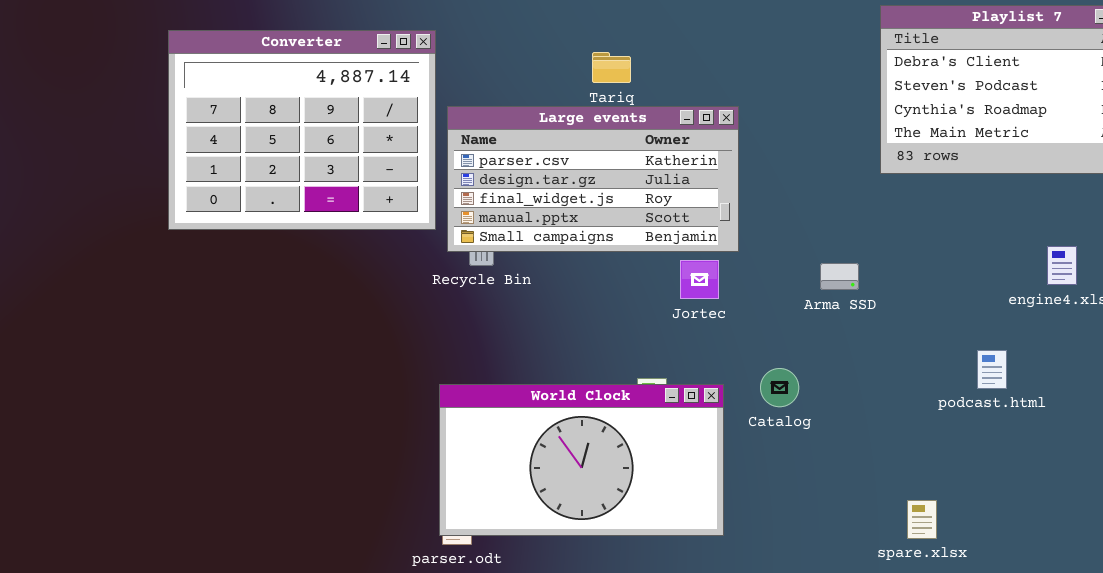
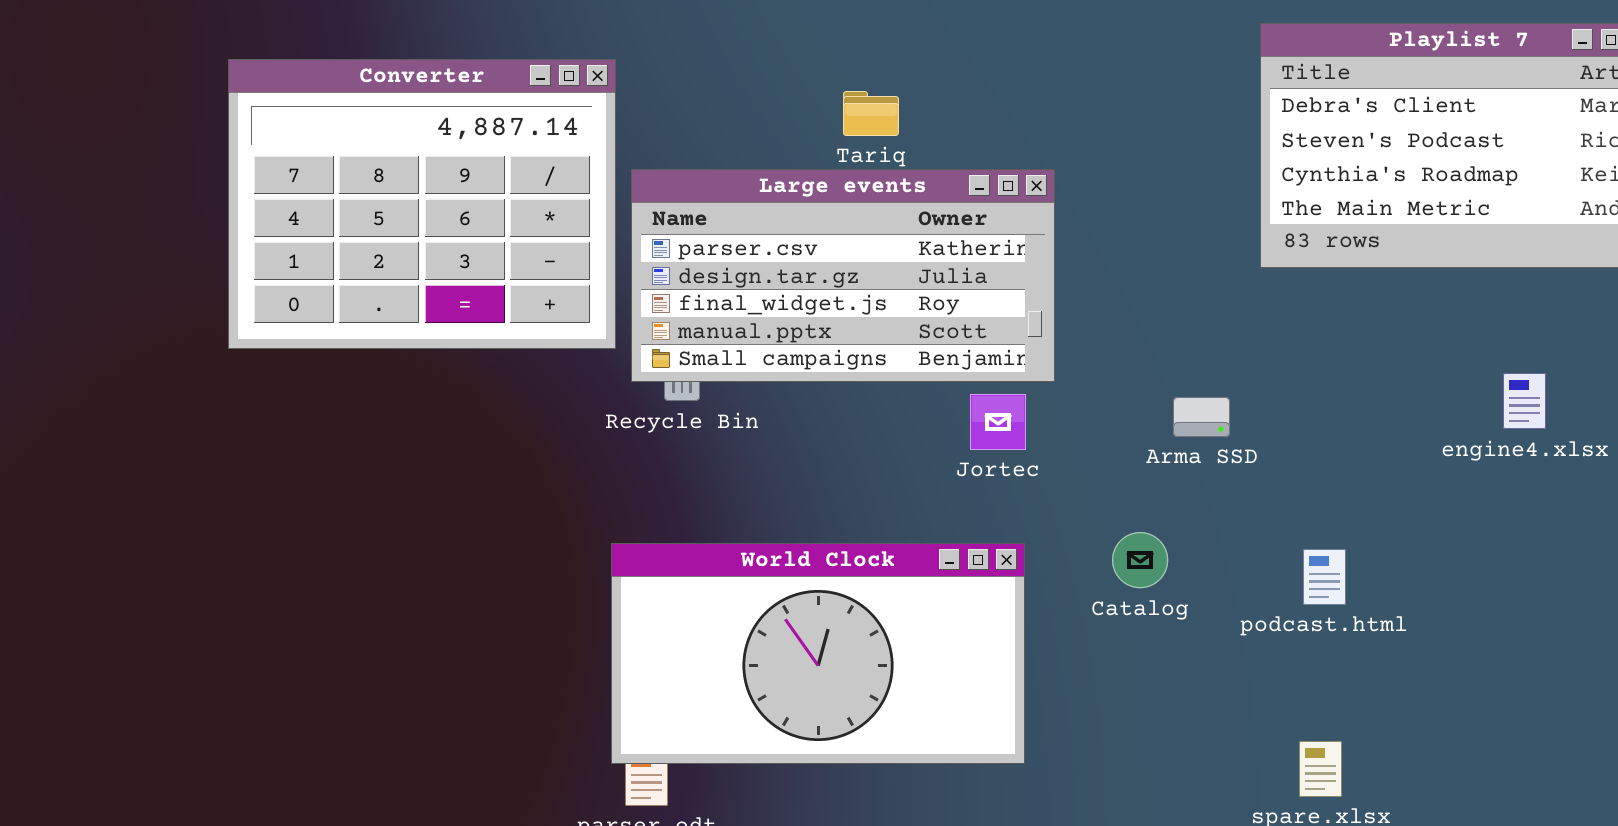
podcast.html: [977,350,1007,389] -> [1303,549,1346,605], moved
Catalog: [760,368,799,407] -> [1112,532,1168,588], moved
World Clock: [439,384,724,536] -> [611,543,1025,764], moved

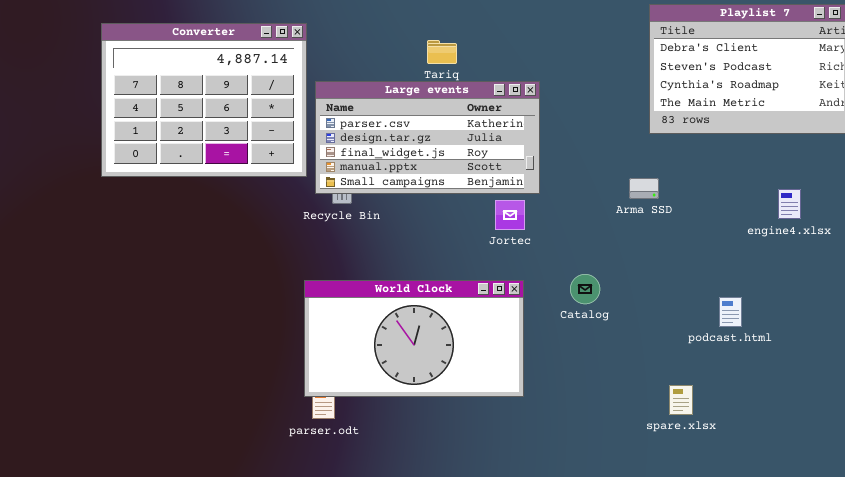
Arma SSD: [1173,397,1230,437] -> [629,178,659,199], moved
podcast.html: [1303,549,1346,605] -> [719,297,742,327], moved

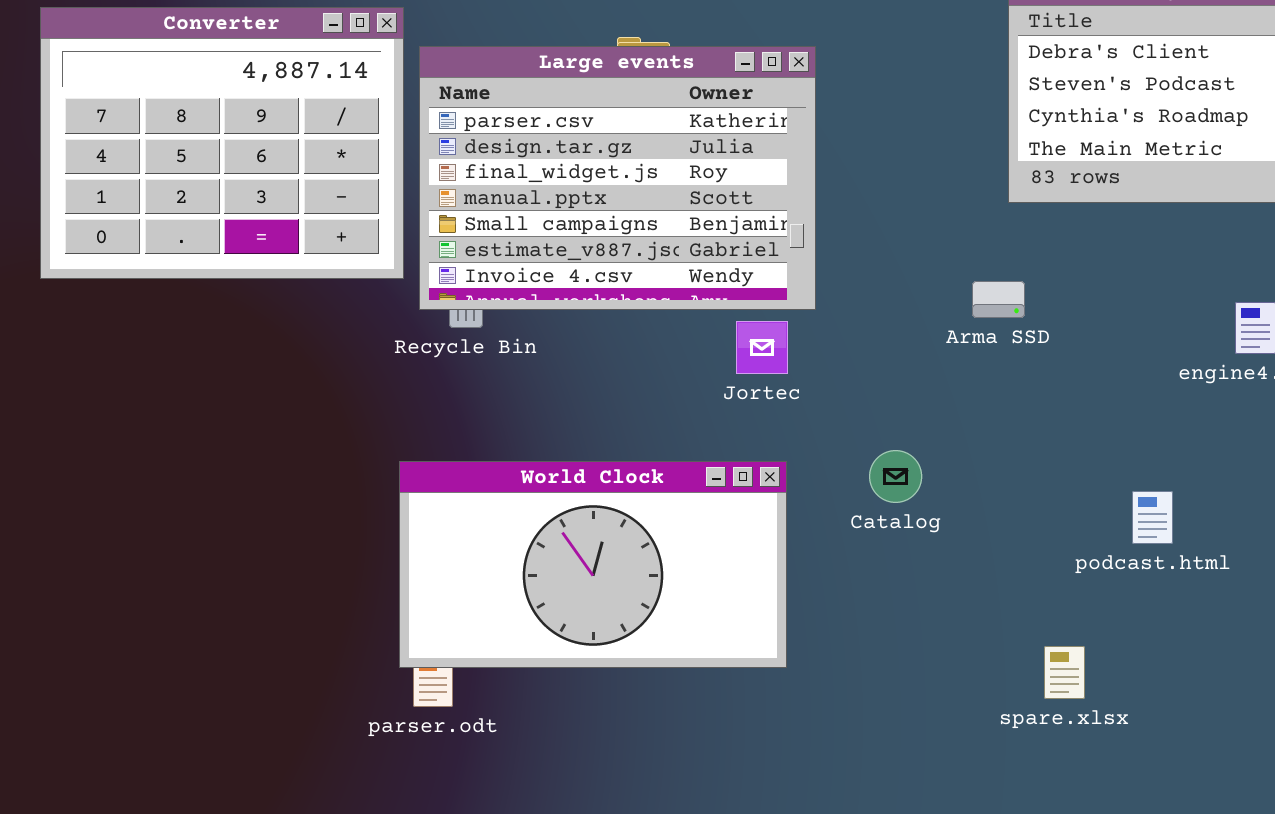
Large events: [315,81,540,194] -> [419,46,816,310], resized

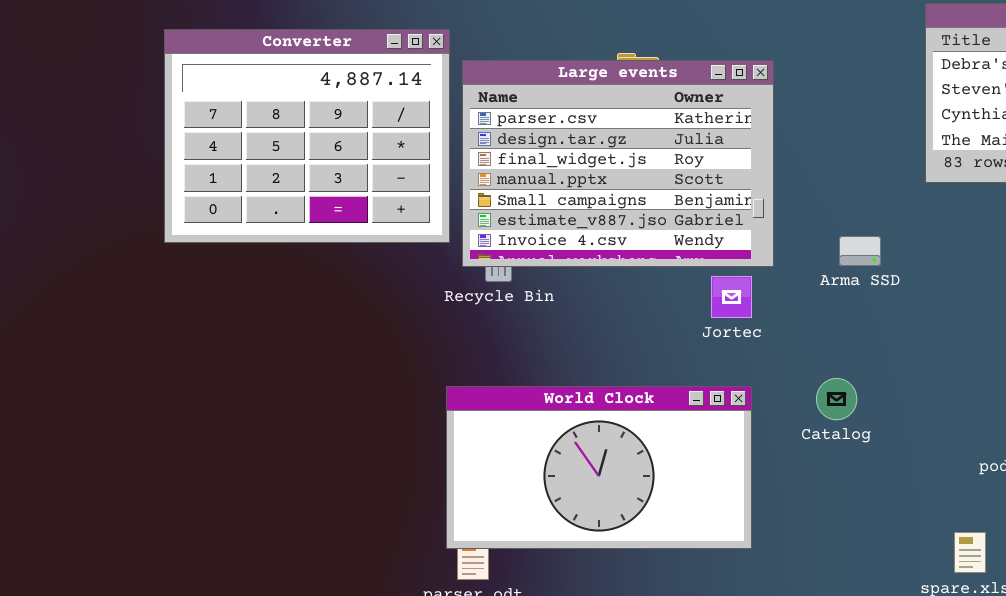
Arma SSD: [972,281,1025,318] -> [839,236,881,266], moved

